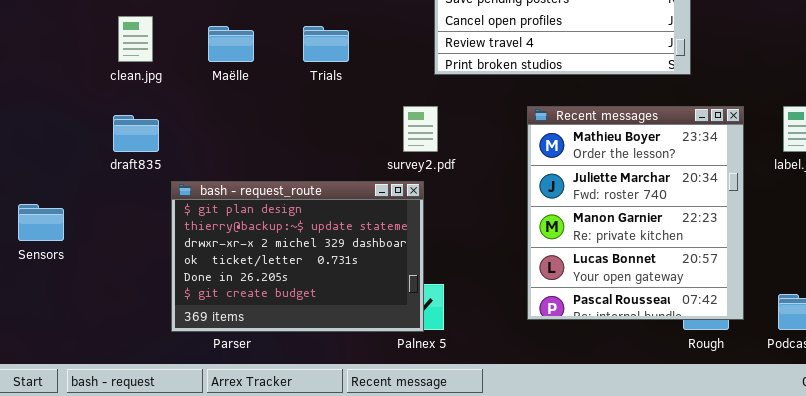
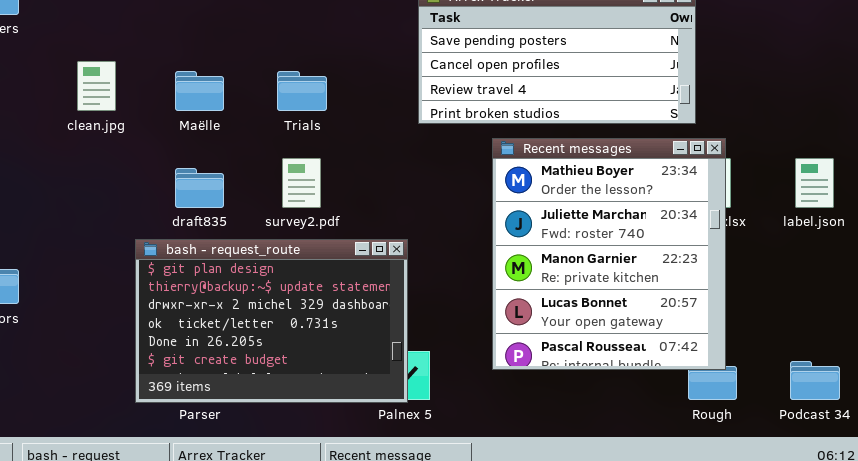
survey2.pdf: [403,106,438,152] -> [282,158,321,208], moved
Recent messages: [527,106,744,320] -> [492,138,726,370], moved
draft835: [113,115,159,152] -> [175,168,224,208], moved

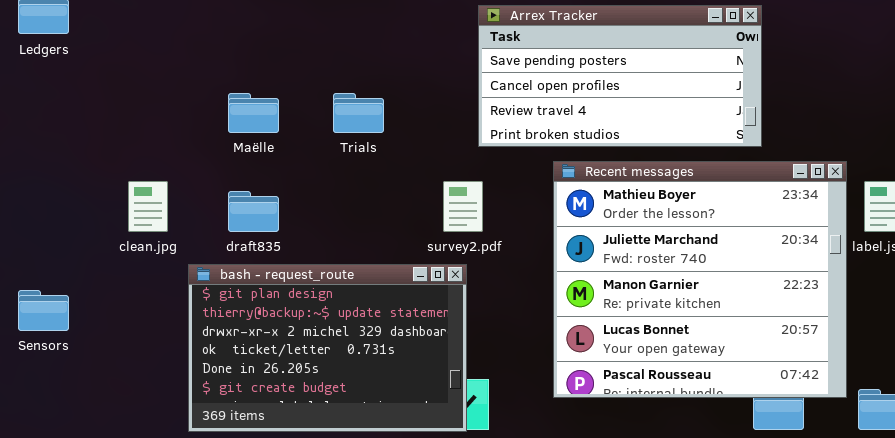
clean.jpg: [77,61,116,111] -> [128,181,168,232], moved
Recent messages: [492,138,726,370] -> [553,161,847,398], resized
survey2.pdf: [282,158,321,208] -> [443,181,483,232], moved

